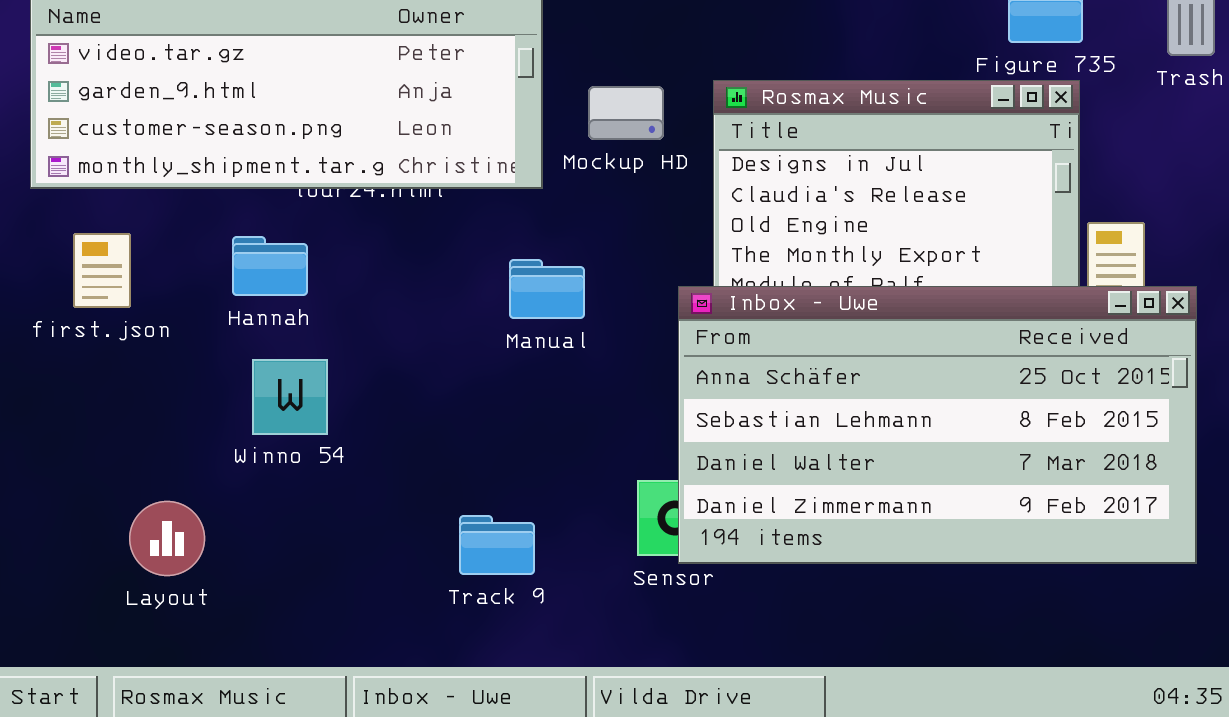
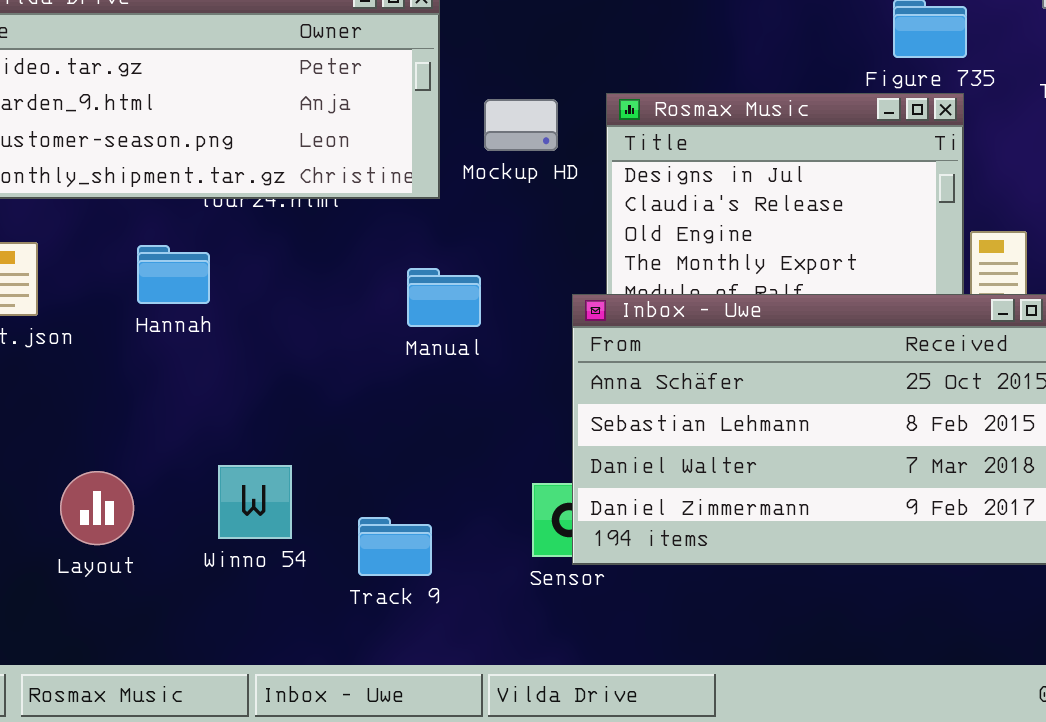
Winno 54: [252,359,328,435] -> [218,465,292,539], moved
Layout: [129,501,205,576] -> [60,471,134,545], moved

